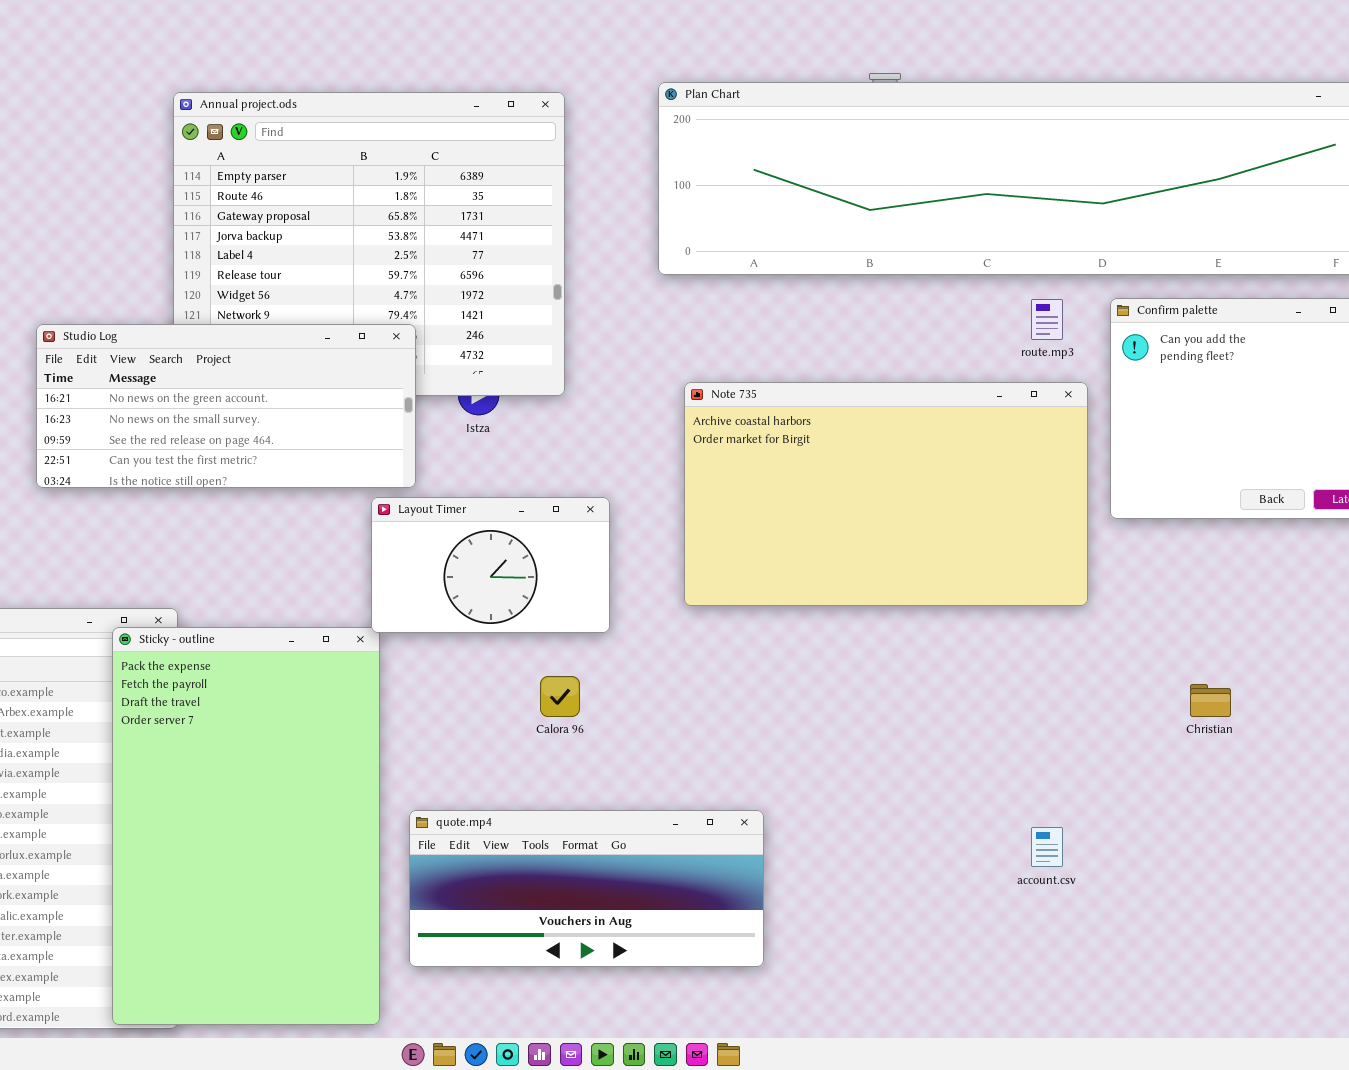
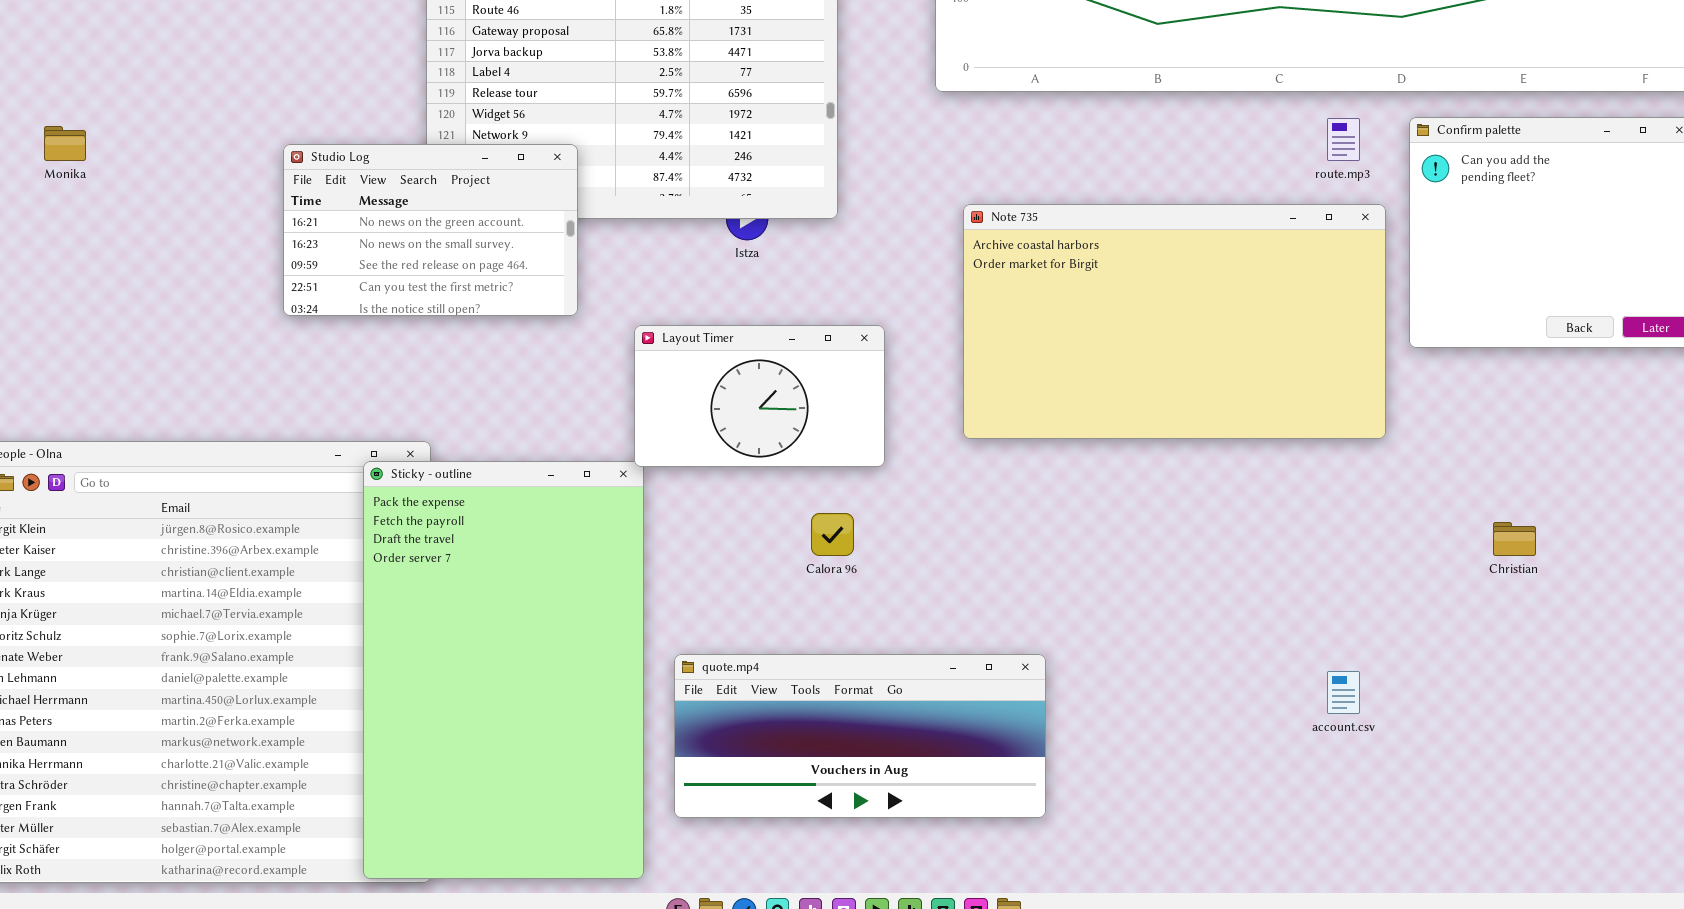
Studio Log: [36,324,416,488] -> [283,144,578,316], resized

